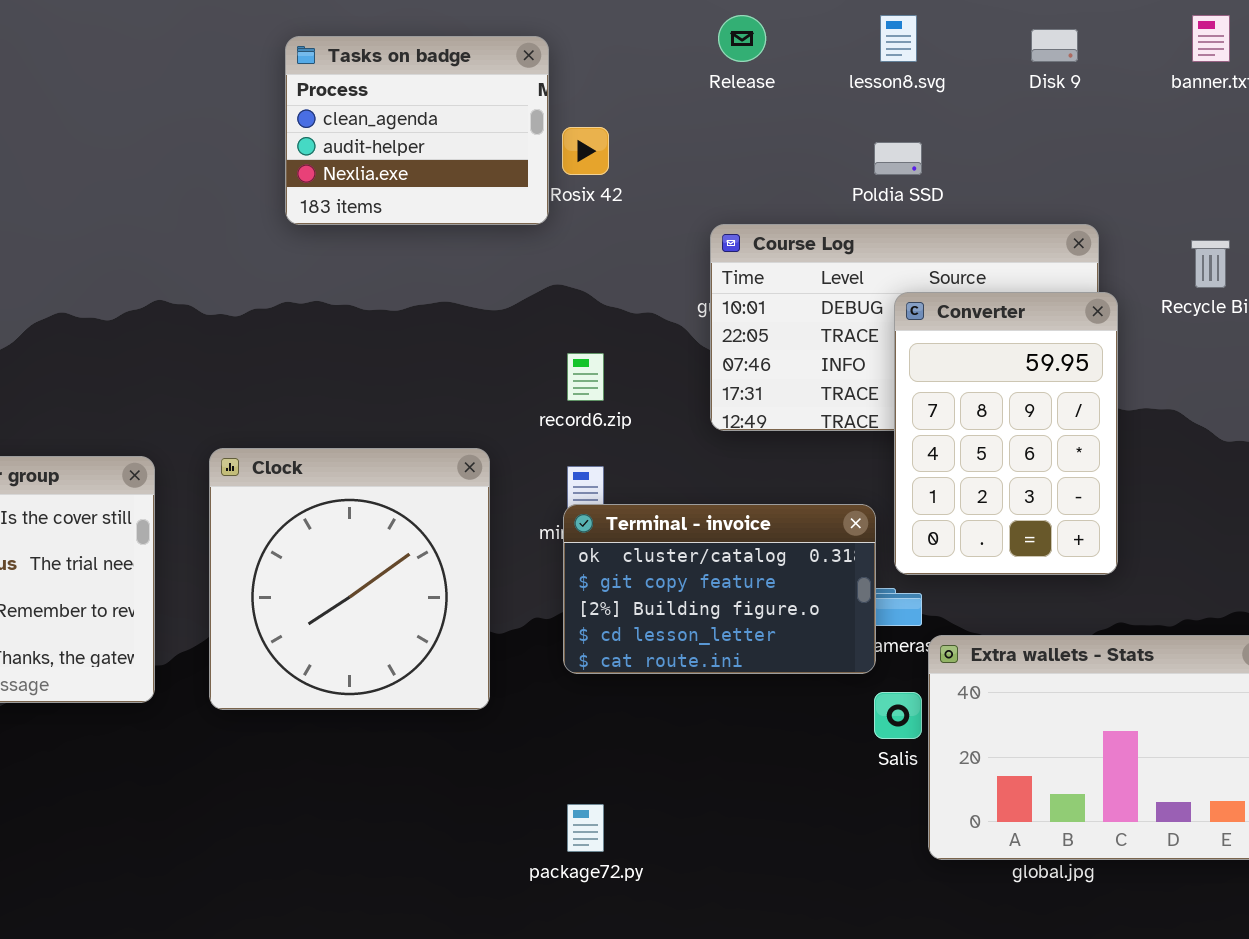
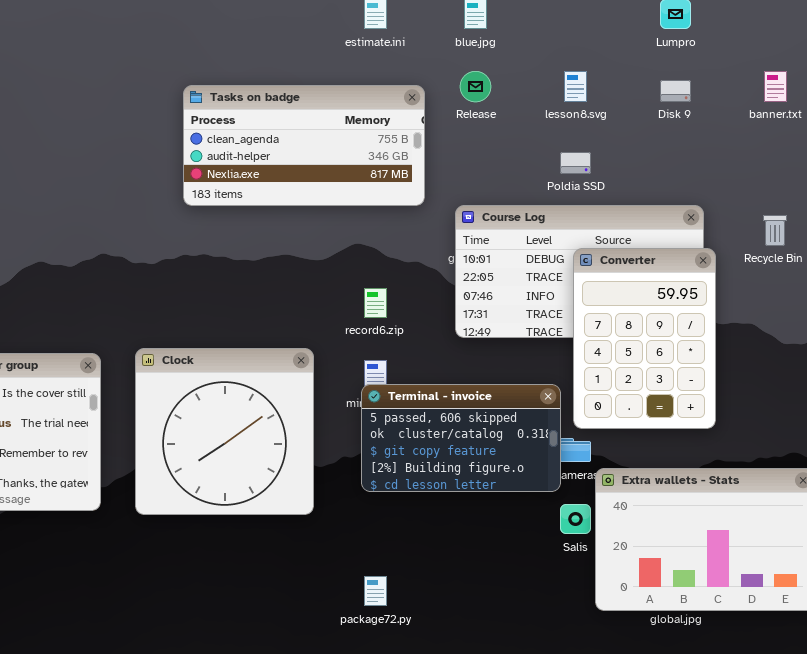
Tasks on badge: [285,36,549,225] -> [183,85,425,206], resized
Terminal - invoice: [563,504,876,674] -> [361,384,561,492], scrolled up 1 row

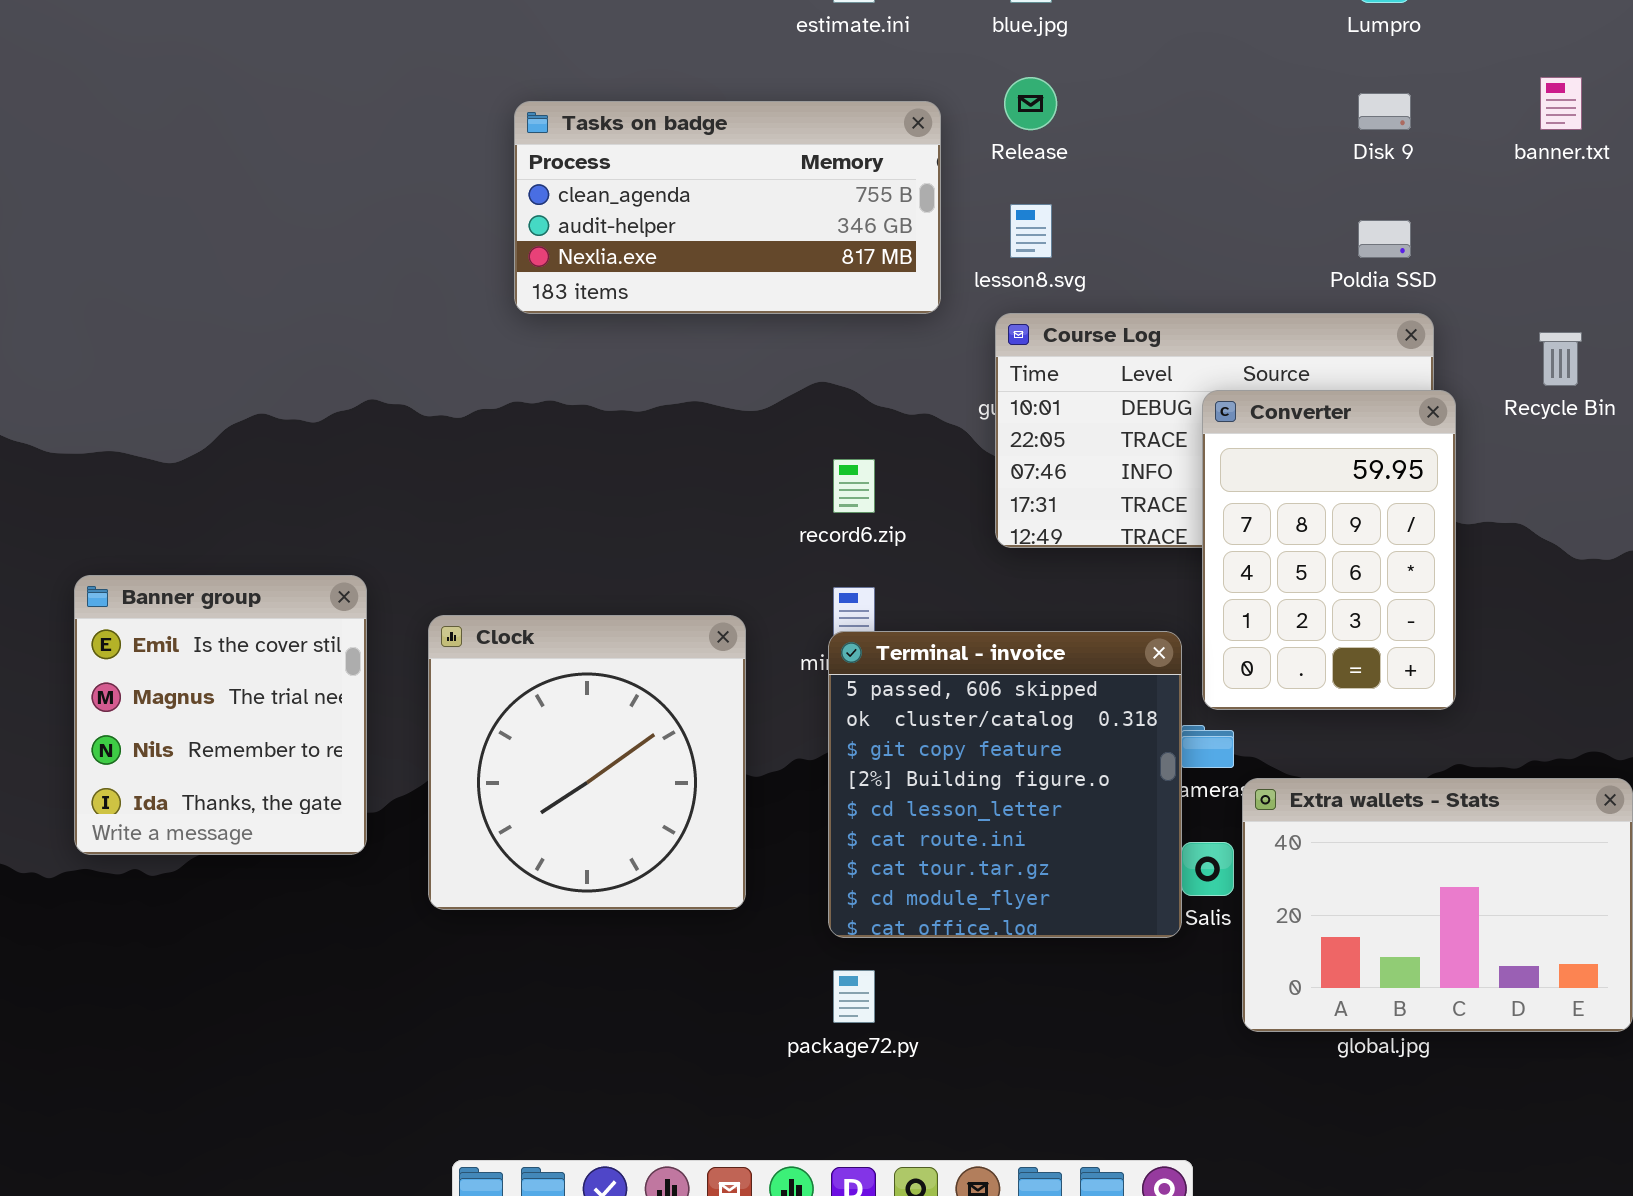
lesson8.svg: [564,71,587,102] -> [1010,204,1052,258], moved
Poldia SSD: [560,152,591,174] -> [1358,220,1411,258], moved
Clock: [135,348,314,515] -> [428,615,746,910], moved
Terminal - invoice: [361,384,561,492] -> [828,631,1182,938], resized

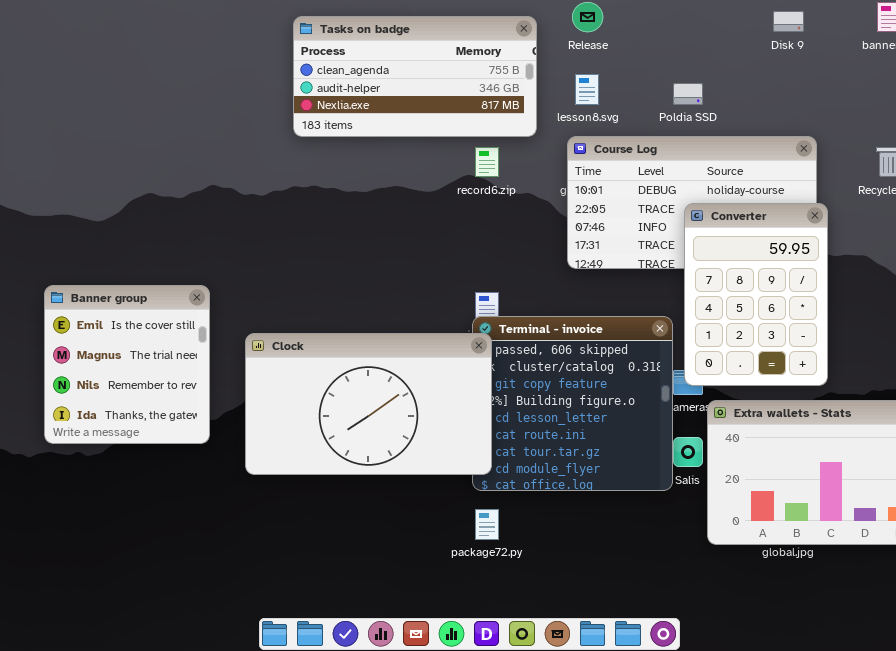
Poldia SSD: [1358,220,1411,258] -> [673,83,703,105], moved
Converter: [1202,390,1456,710] -> [684,203,828,386], moved
record6.zip: [833,459,875,513] -> [475,147,499,177], moved
Clock: [428,615,746,910] -> [245,333,492,475], resized

